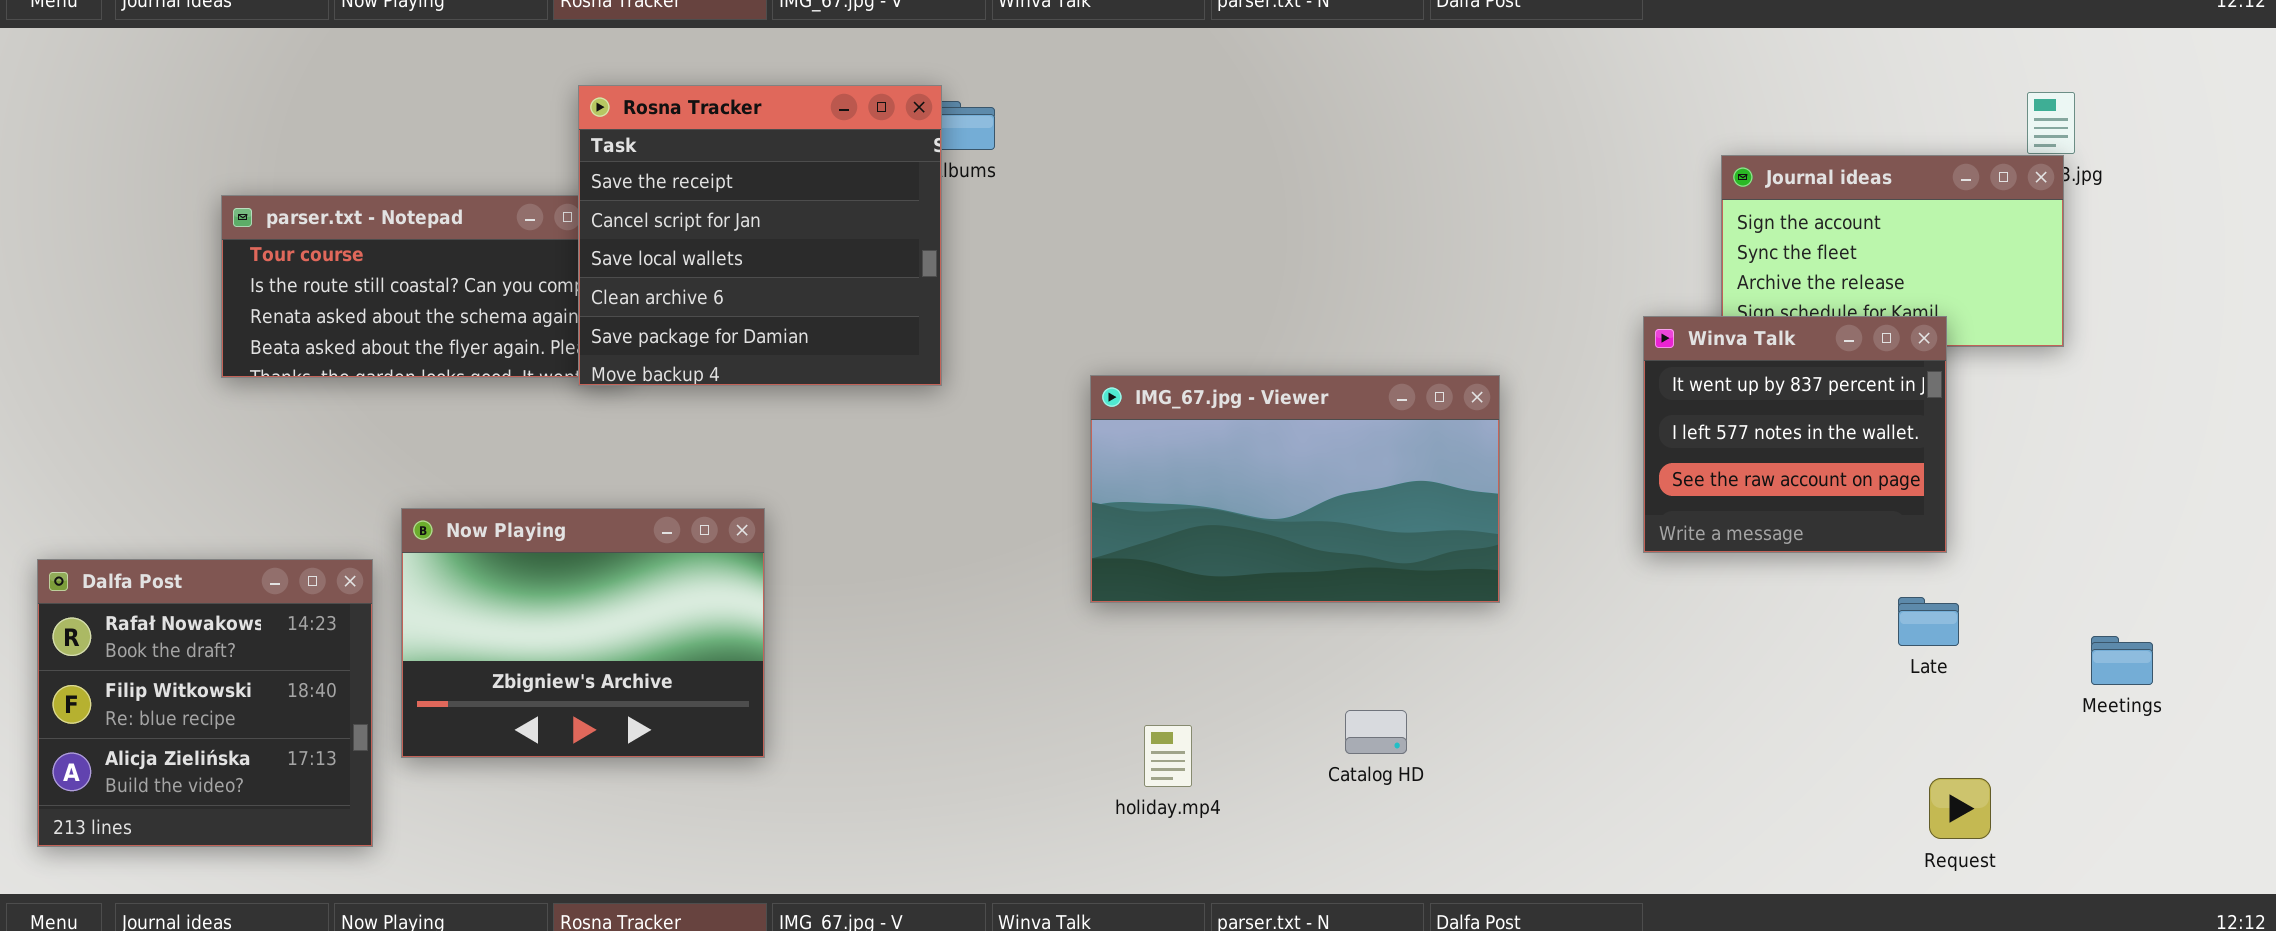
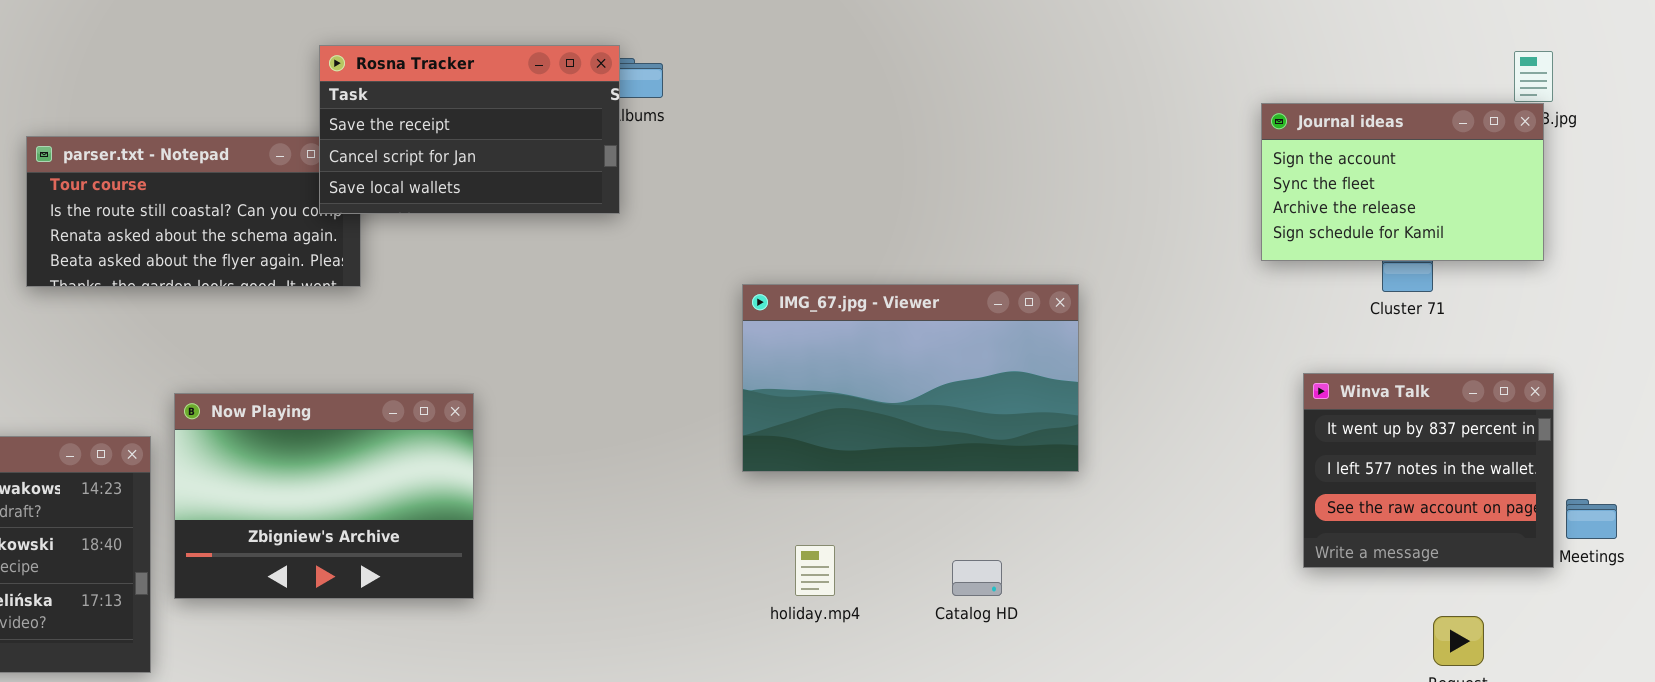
Rosna Tracker: [578,85,942,386] -> [319,45,620,214], resized
Winva Talk: [1643,316,1947,553] -> [1303,373,1554,568], moved
holiday.mp4: [1144,725,1192,787] -> [795,545,835,596], moved

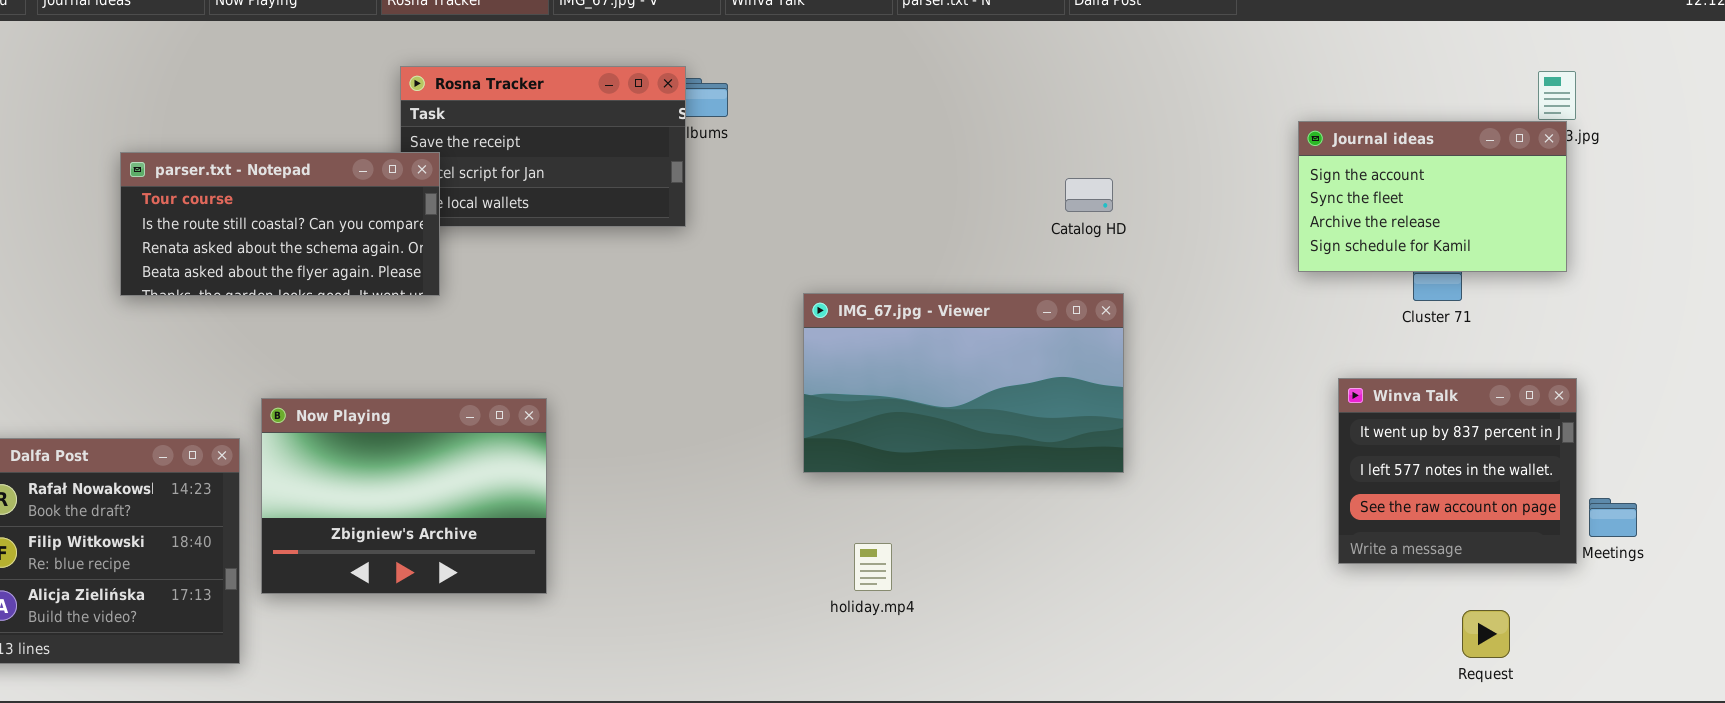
parser.txt - Notepad: [26,136,361,287] -> [120,152,440,296], raised
Catalog HD: [952,560,1002,596] -> [1065,178,1113,212], moved

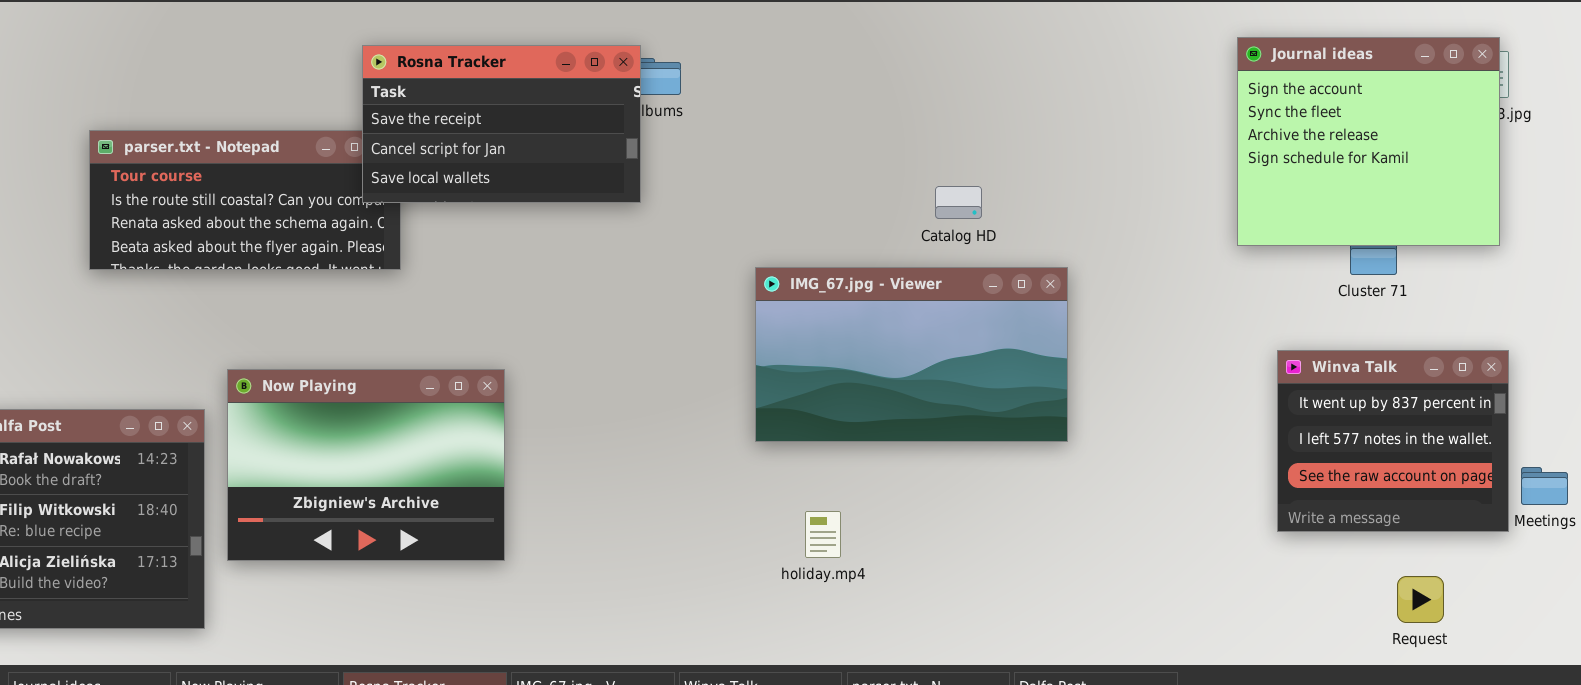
Rosna Tracker: [400,66,686,227] -> [362,45,641,203], raised
Journal ideas: [1298,121,1567,272] -> [1237,37,1500,246], resized
Catalog HD: [1065,178,1113,212] -> [935,186,982,219], moved

